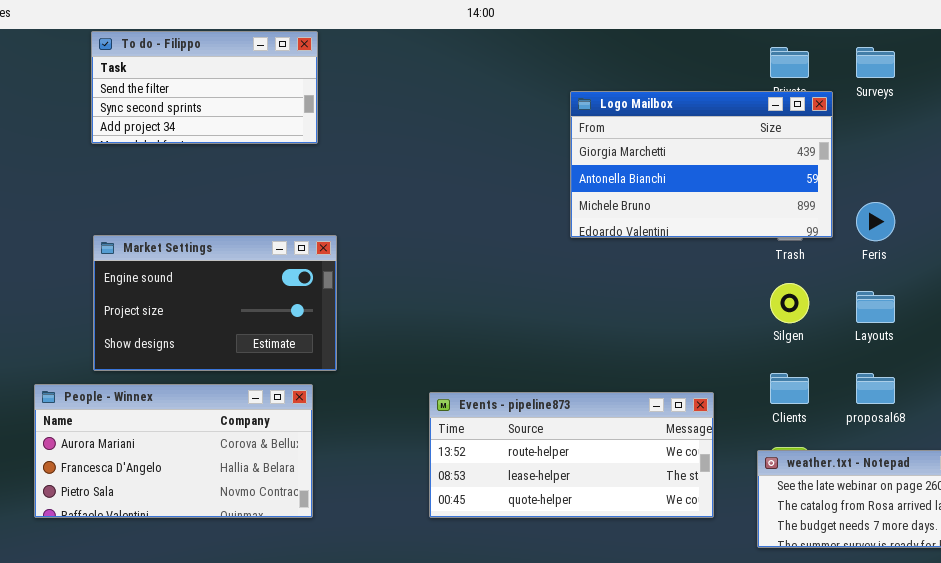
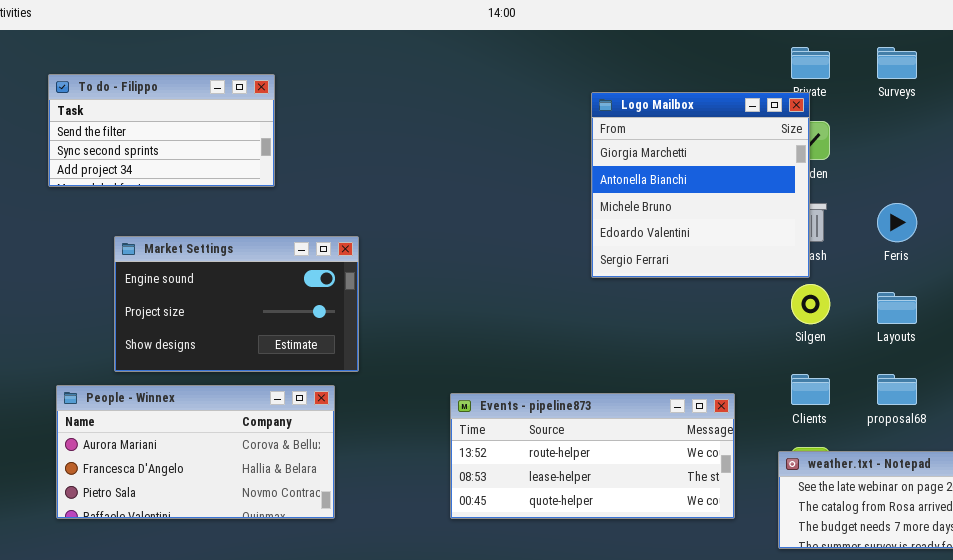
To do - Filippo: [91,31,318,144] -> [48,74,275,187], moved
Logo Mailbox: [570,91,833,238] -> [591,92,810,278], resized

